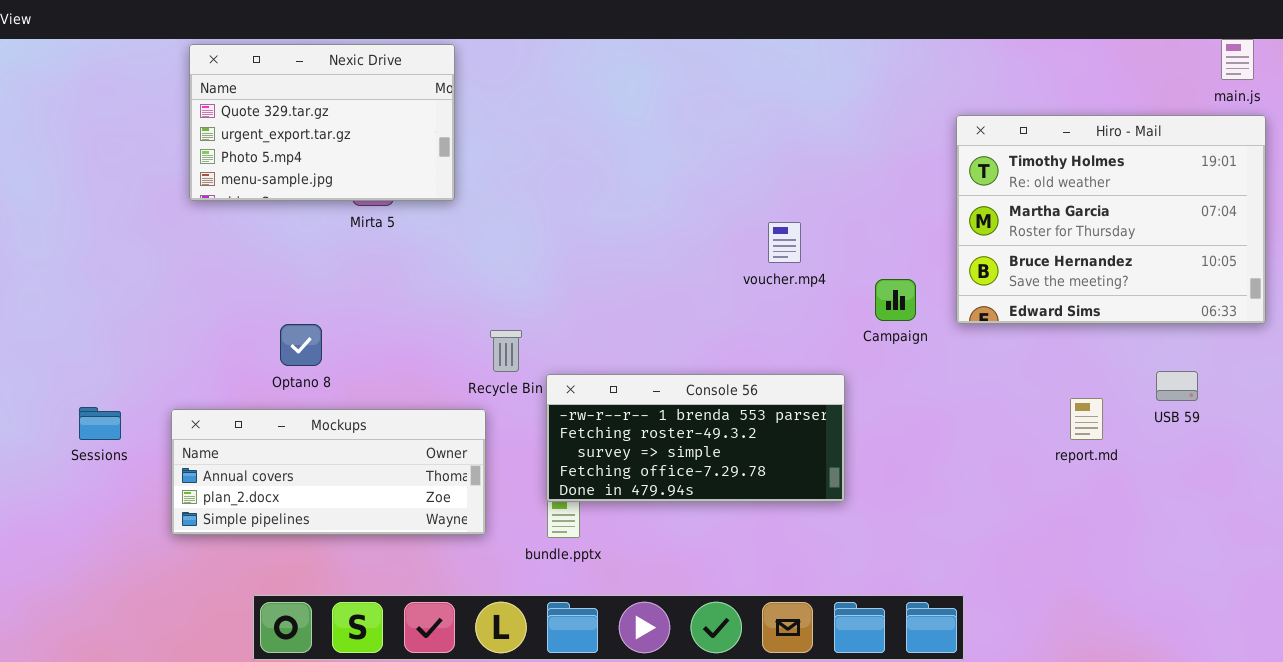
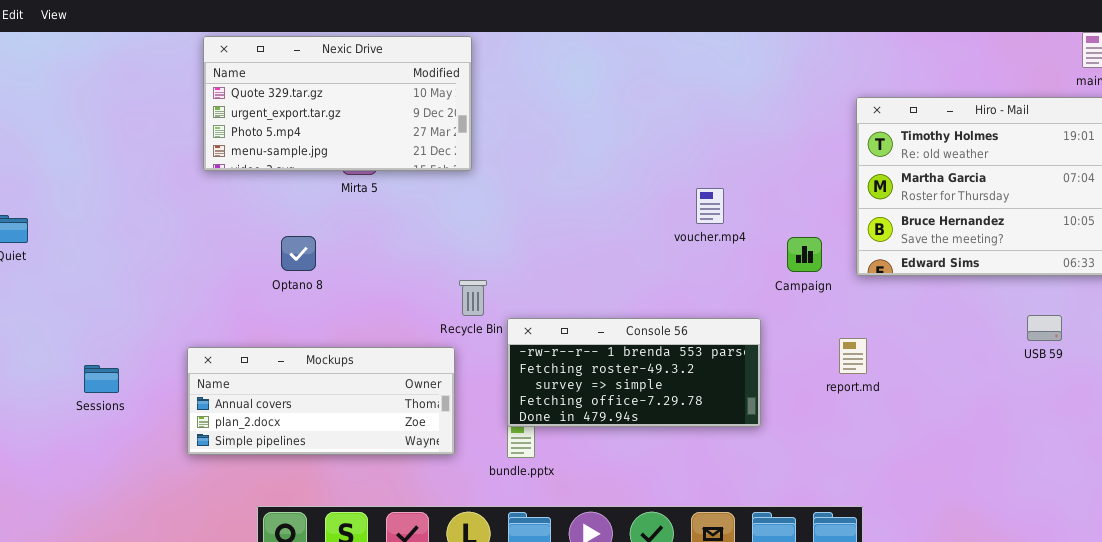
Nexic Drive: [189,44,455,201] -> [203,36,472,171], resized
Optano 8: [280,324,322,366] -> [281,236,316,271], moved
report.md: [1070,398,1103,440] -> [839,338,867,374], moved
Sessions: [79,407,121,440] -> [84,365,119,393], moved

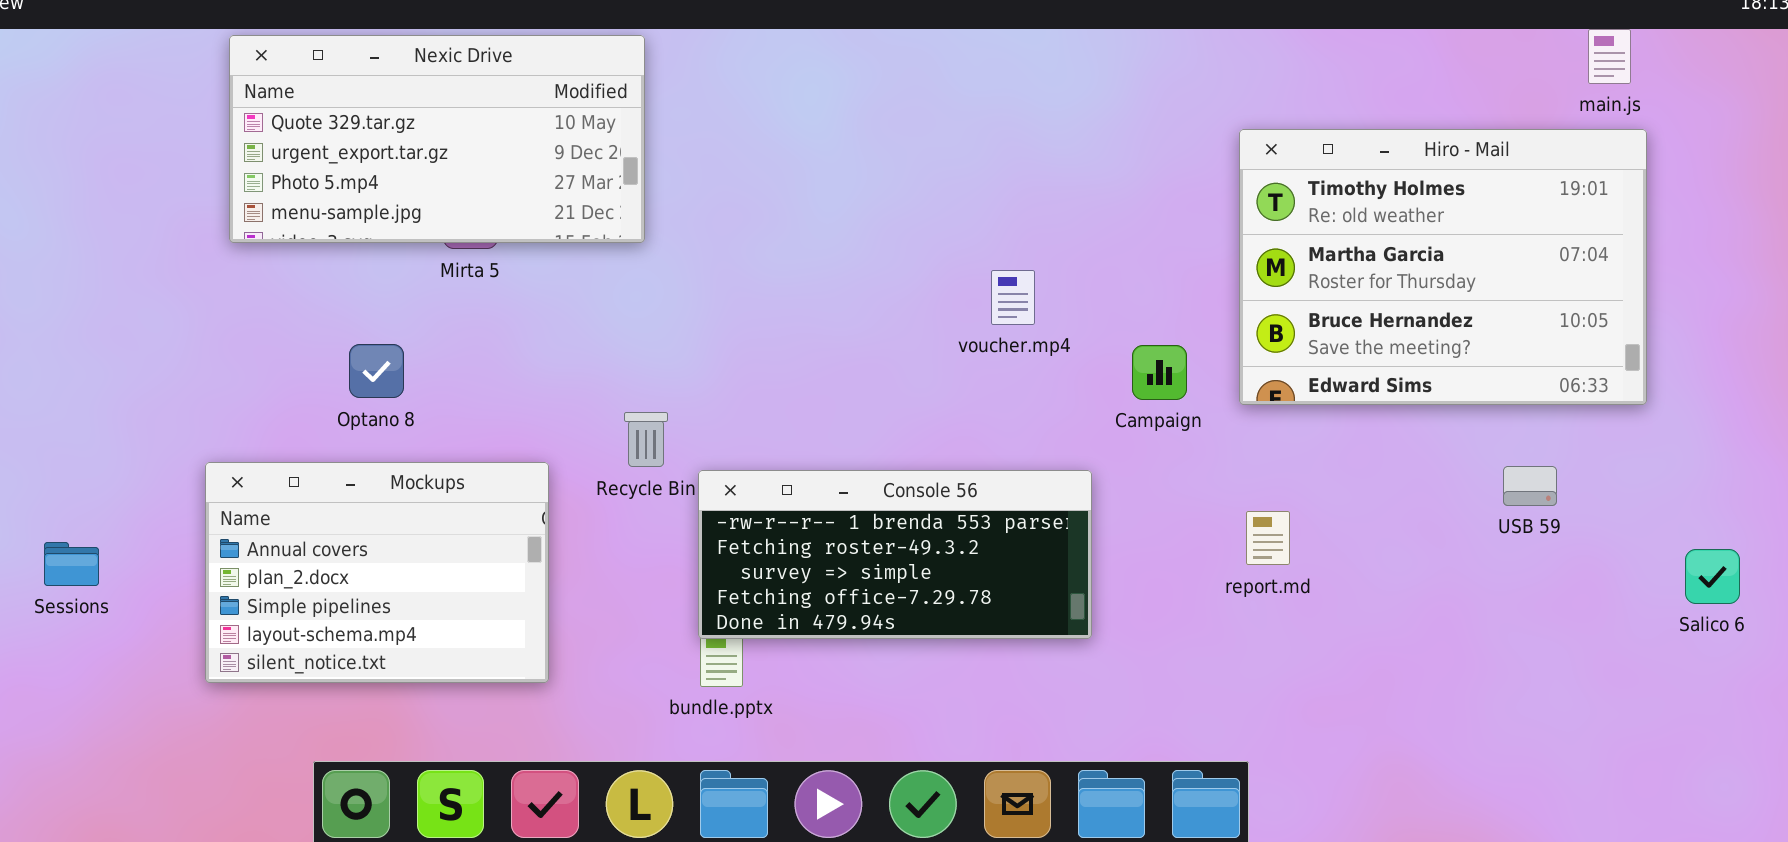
report.md: [839,338,867,374] -> [1246,511,1290,565], moved
Mockups: [187,347,455,455] -> [205,462,549,683], resized

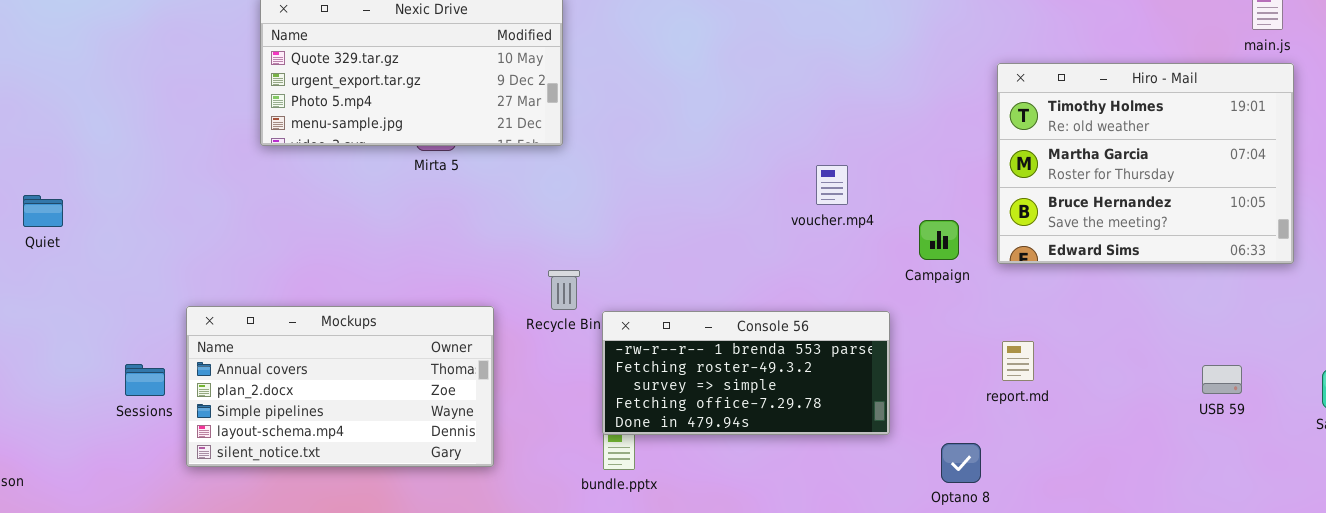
Optano 8: [349,344,404,398] -> [941,443,981,483], moved
Mockups: [205,462,549,683] -> [186,306,494,467], resized
USB 59: [1503,466,1557,506] -> [1202,365,1242,394], moved

